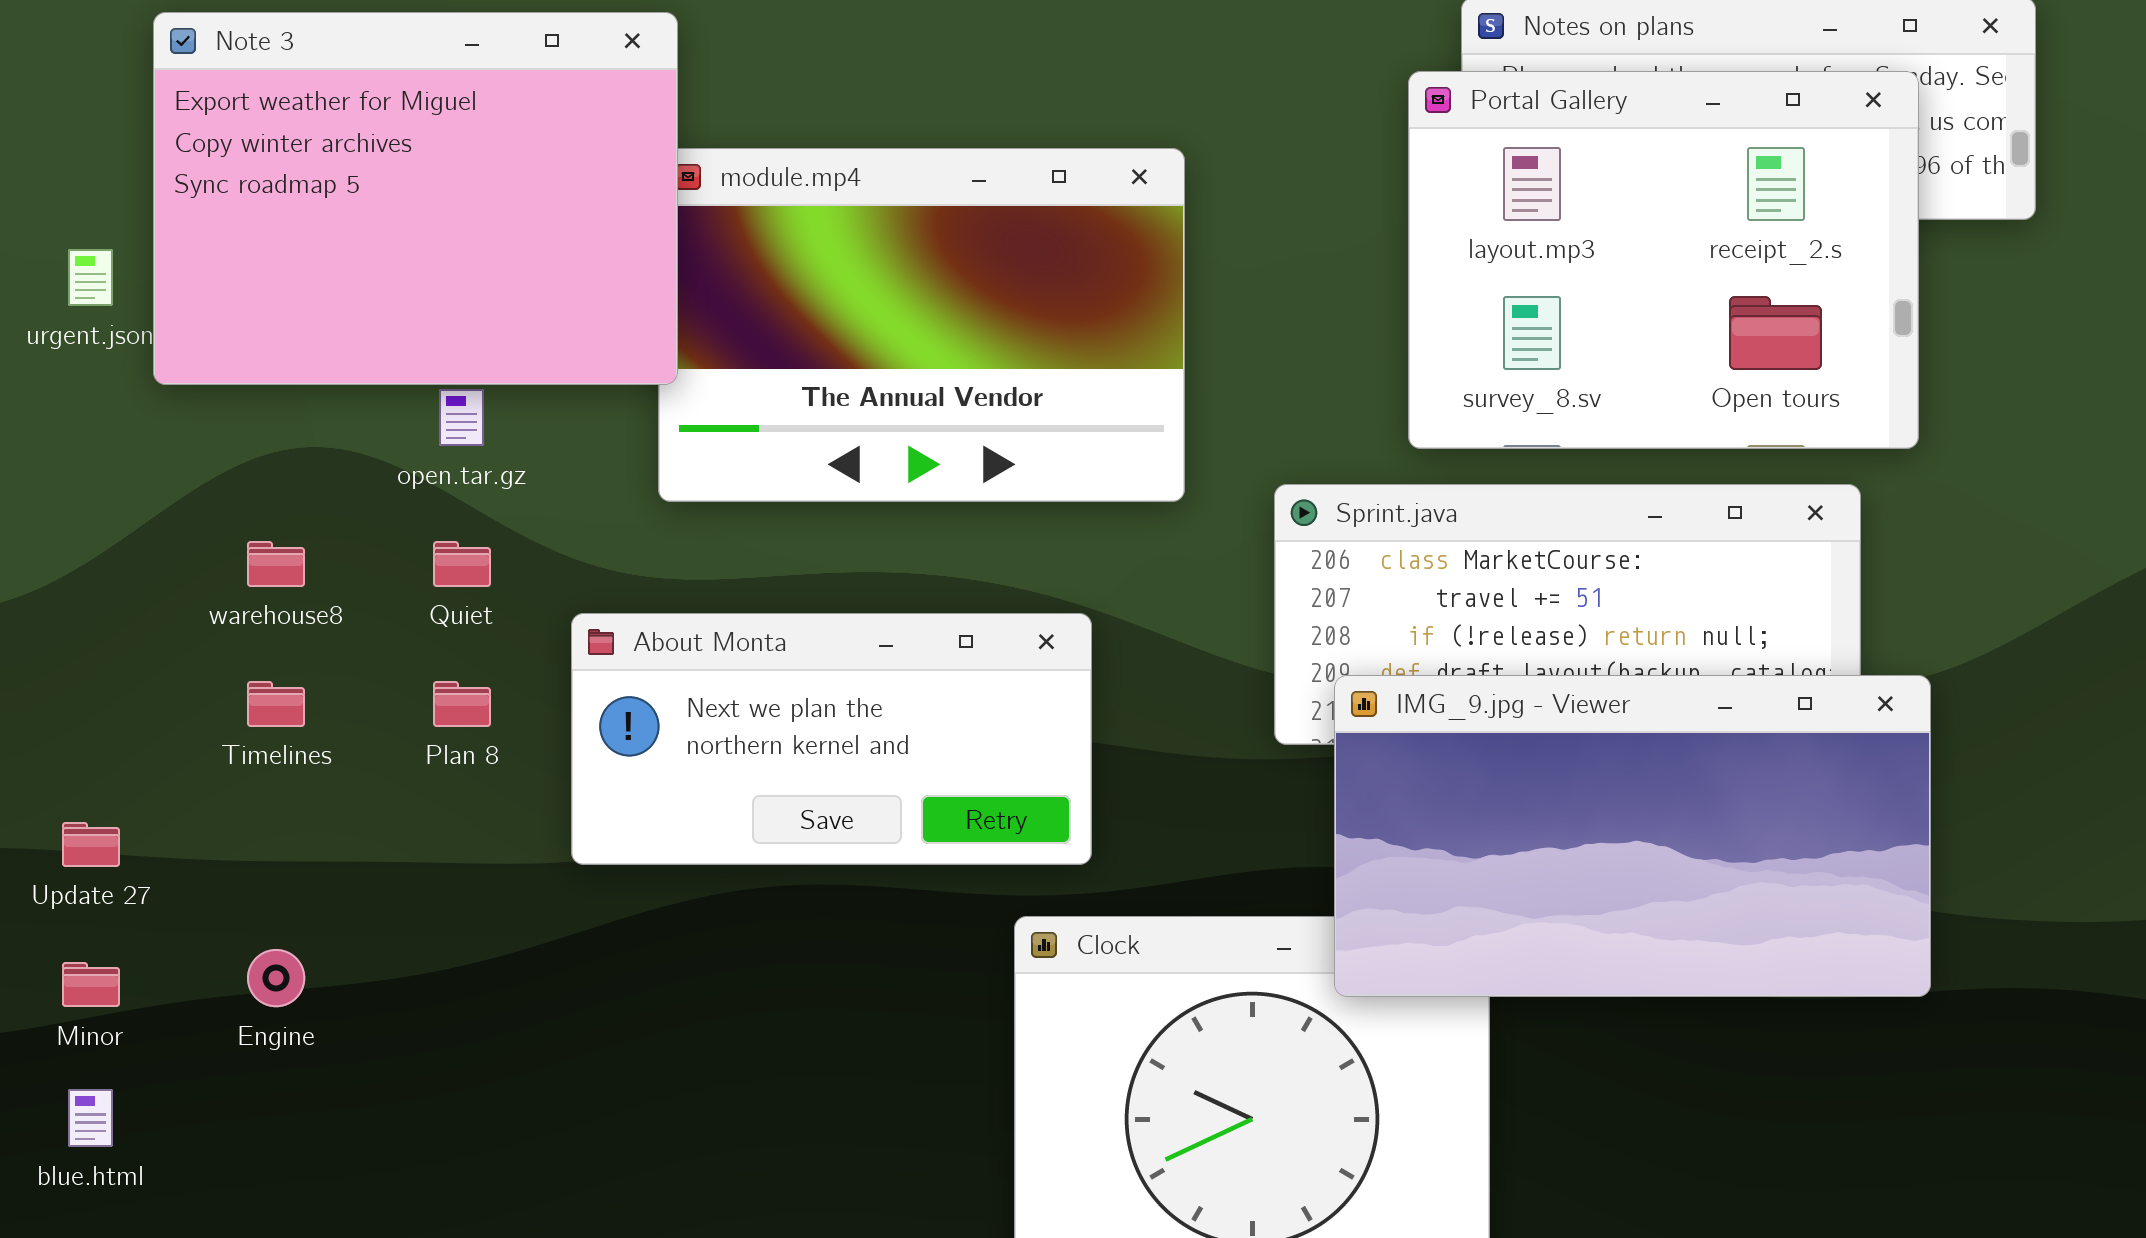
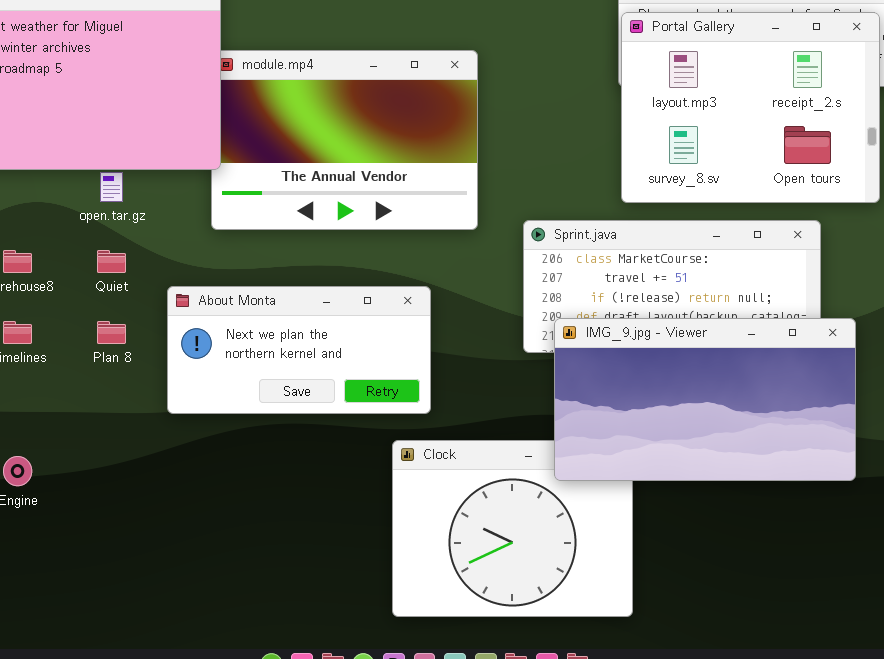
Portal Gallery: [1408,71,1919,449] -> [621,12,880,203], moved

